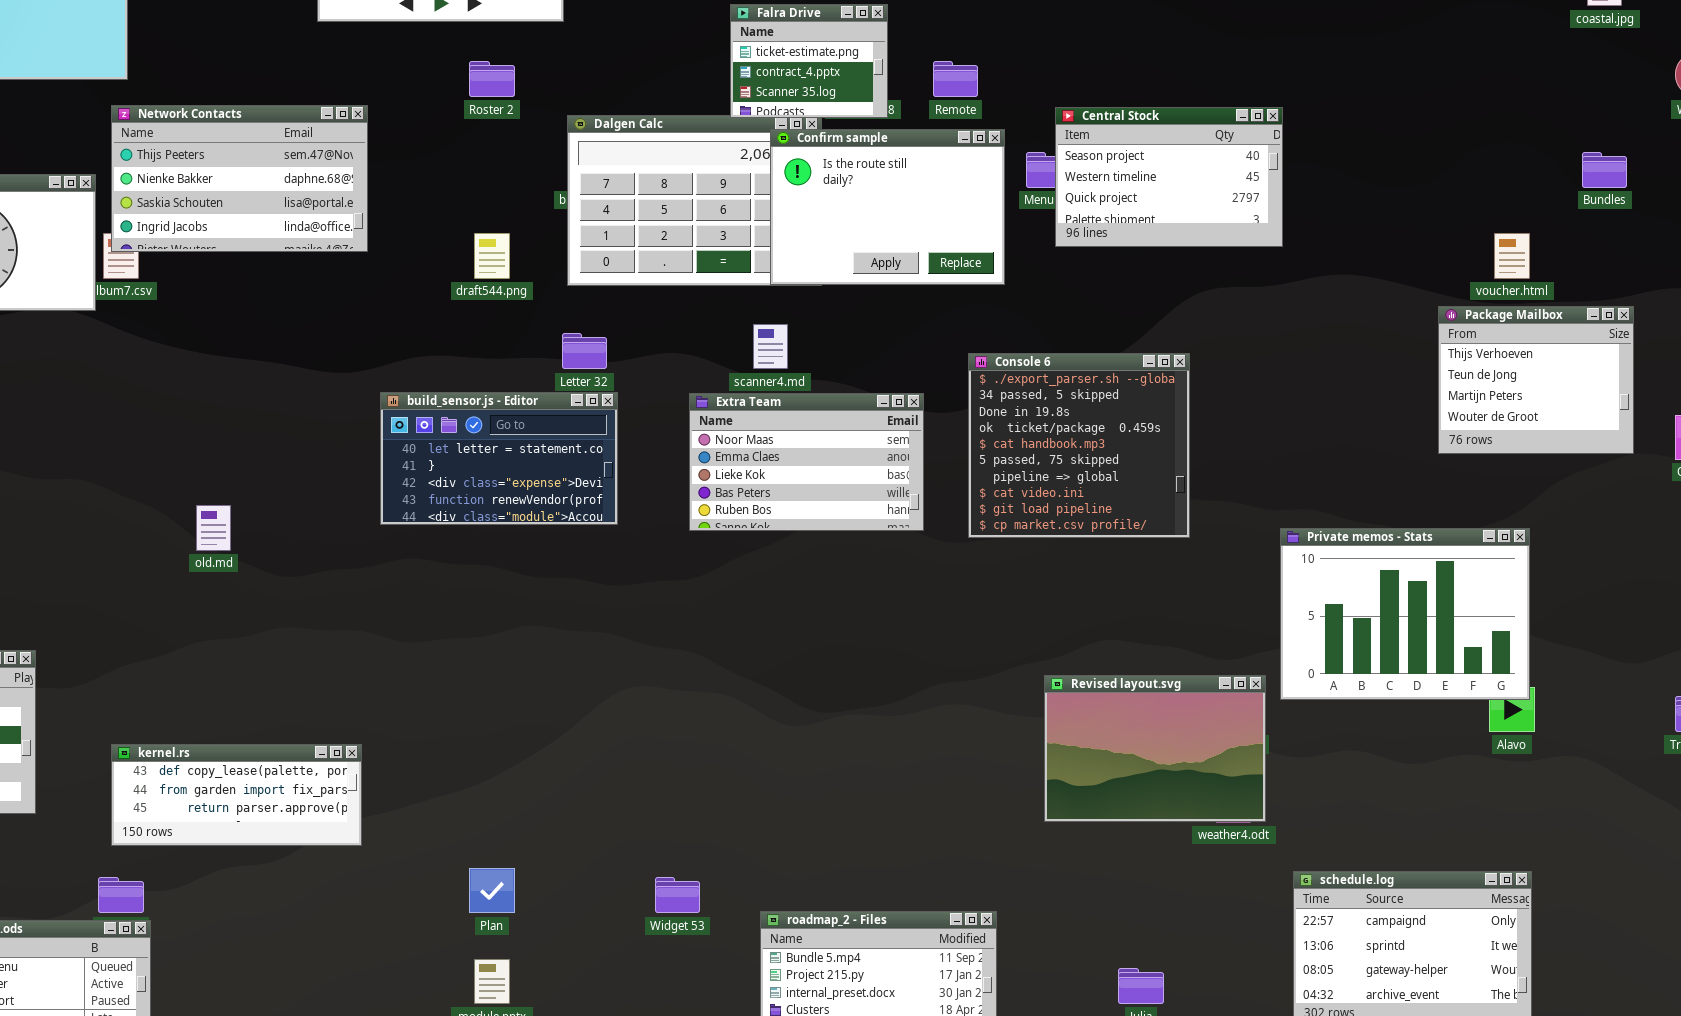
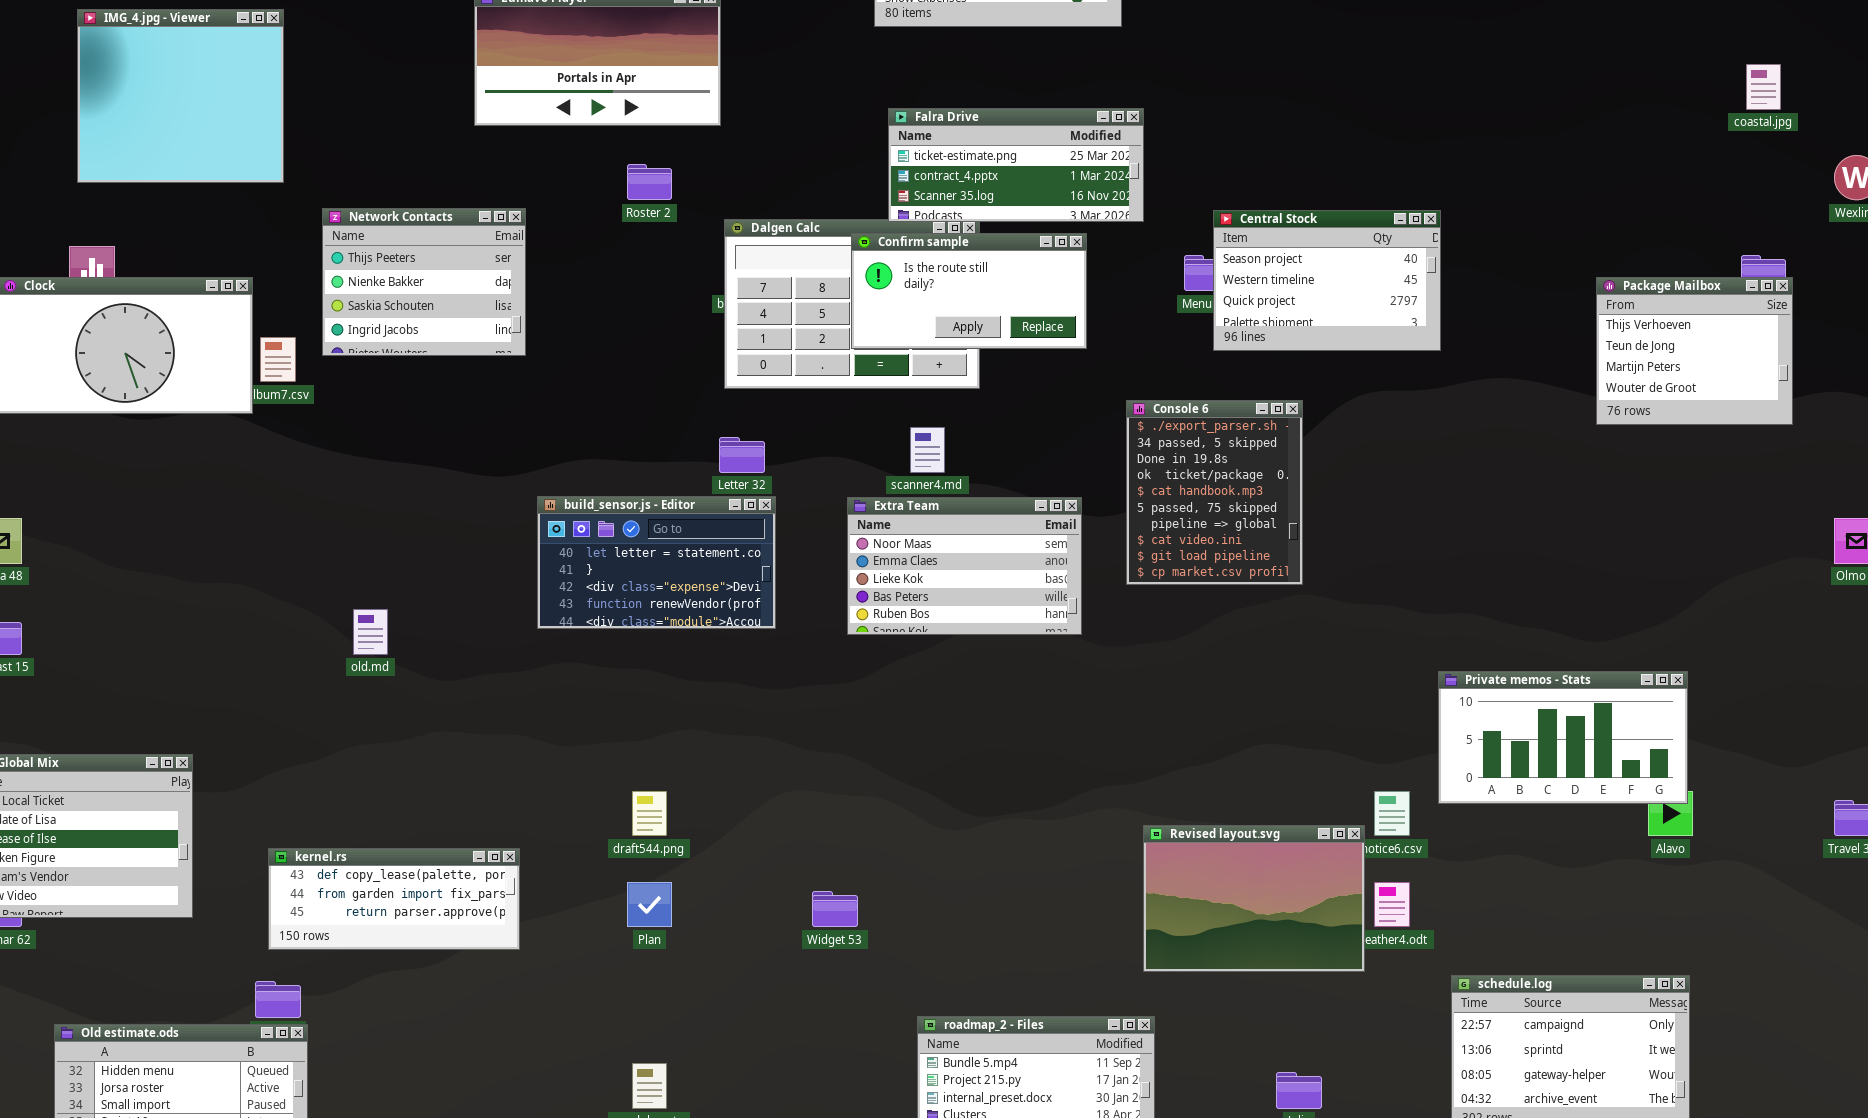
Falra Drive: [730,4,888,118] -> [888,108,1144,222], resized
Network Contacts: [111,105,368,252] -> [322,208,526,356], resized
Confirm sample: [770,129,1005,285] -> [851,233,1087,349], moved, resized
draft544.png: [474,233,510,279] -> [632,791,667,836], moved
Package Mailbox: [1438,306,1634,454] -> [1596,277,1793,425], moved
Console 6: [968,353,1190,538] -> [1126,400,1303,585], moved, resized
Private memos - Stats: [1280,528,1530,700] -> [1438,671,1688,804], resized
Revised layout.svg: [1044,675,1266,822] -> [1143,825,1365,972], moved
Plan: [469,868,515,913] -> [627,882,672,927], moved
Widget 53: [655,877,700,913] -> [812,891,858,927], moved

